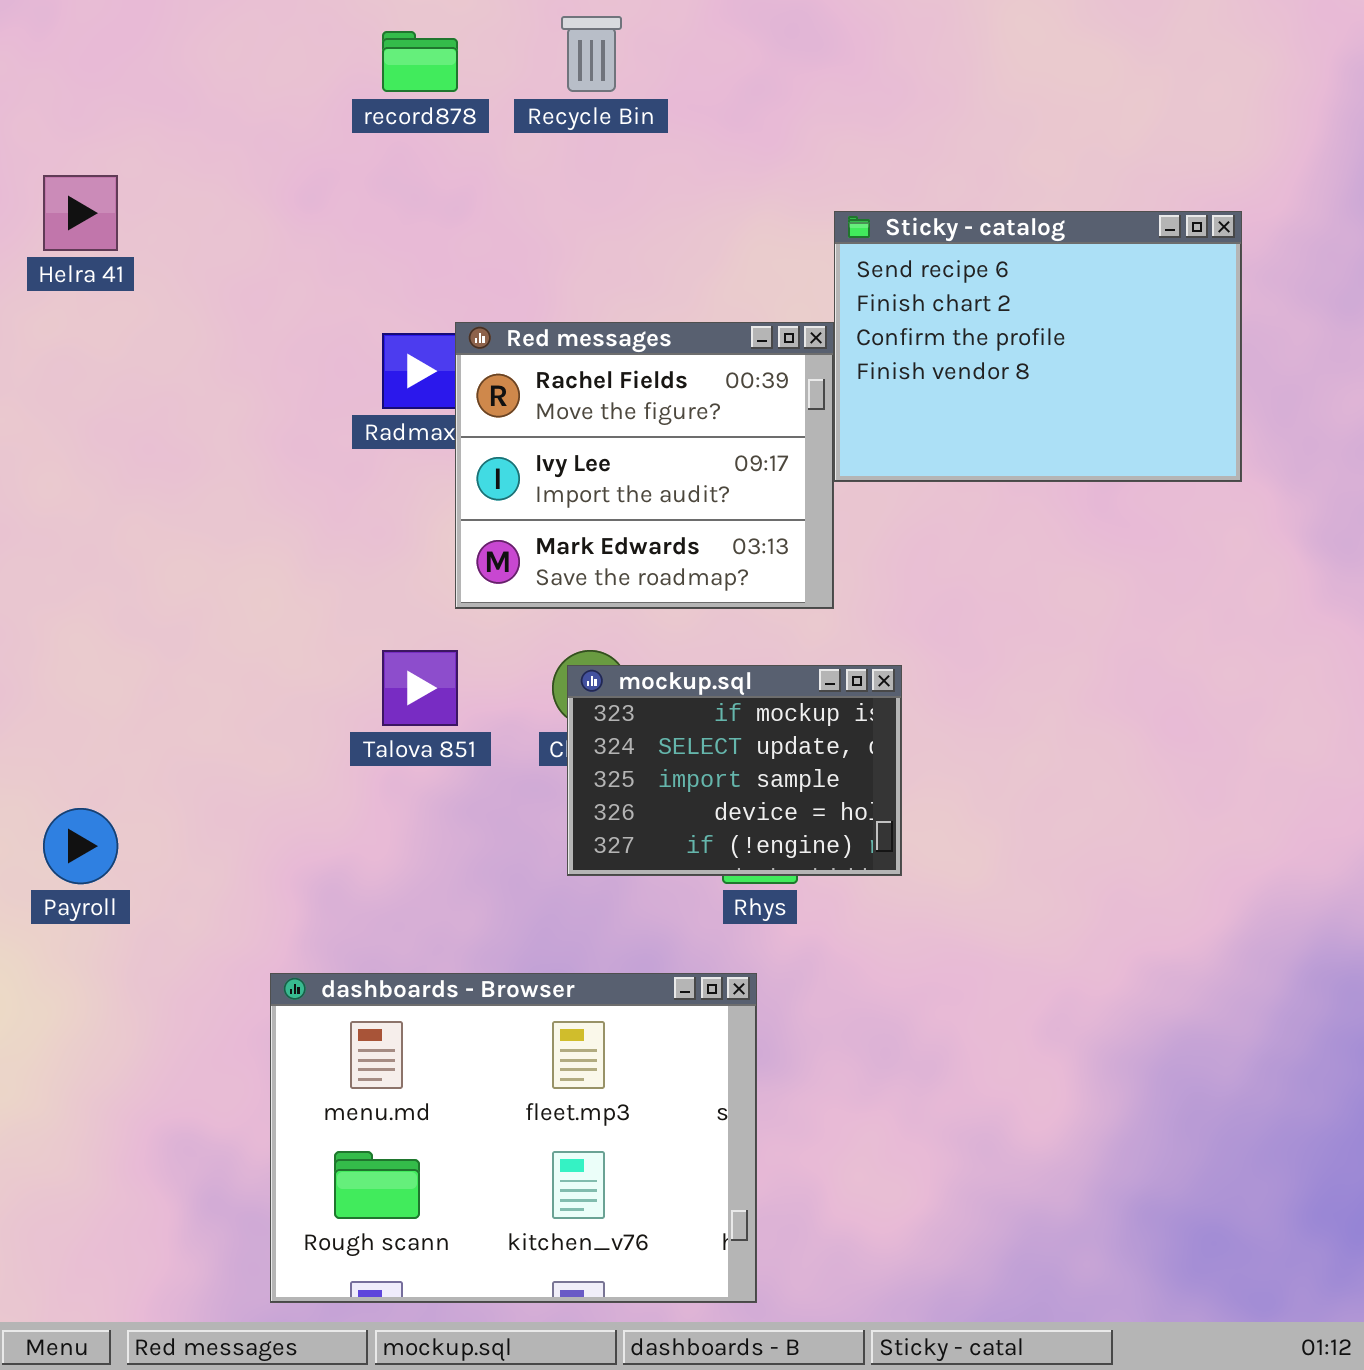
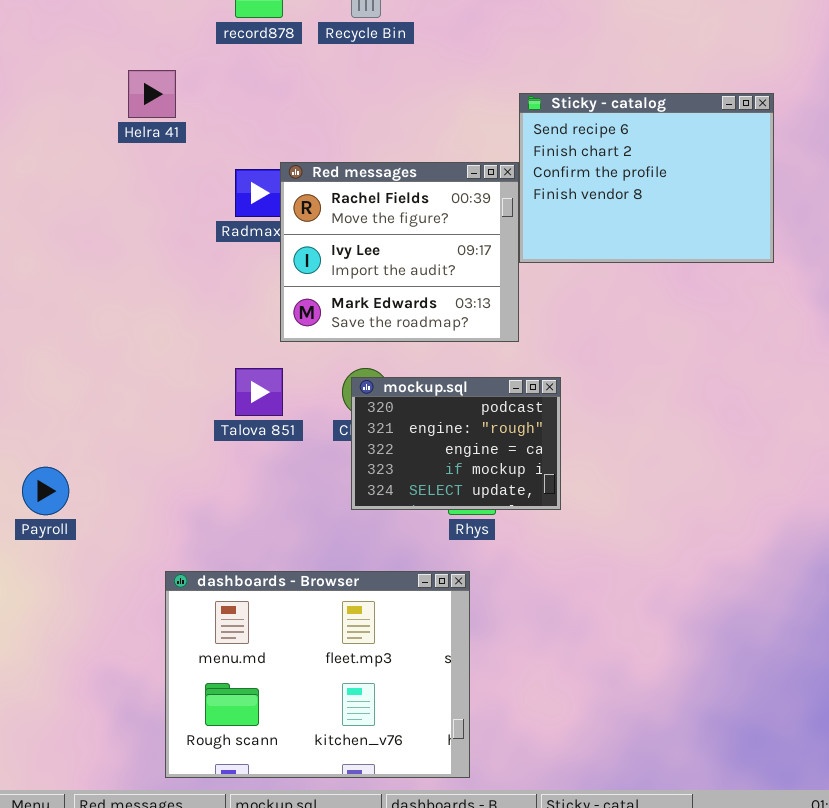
Helra 41: [43,175,118,251] -> [128,70,176,118], moved
mockup.sql: [567,665,902,876] -> [351,377,561,510], scrolled up 3 rows

